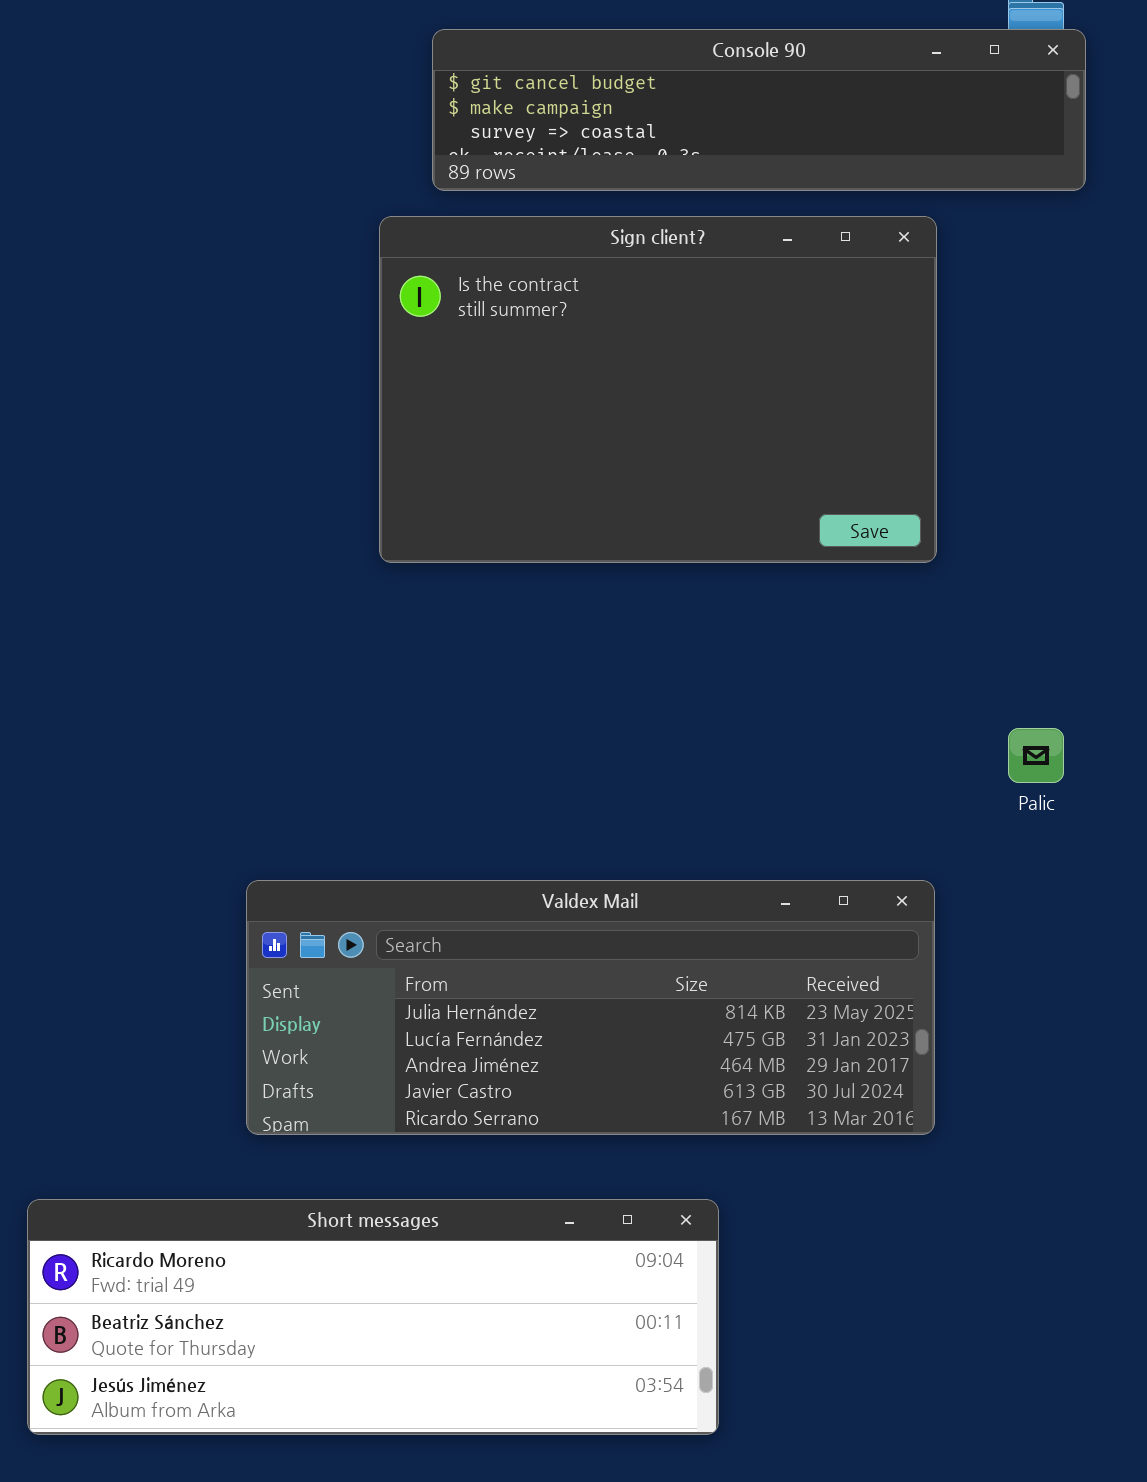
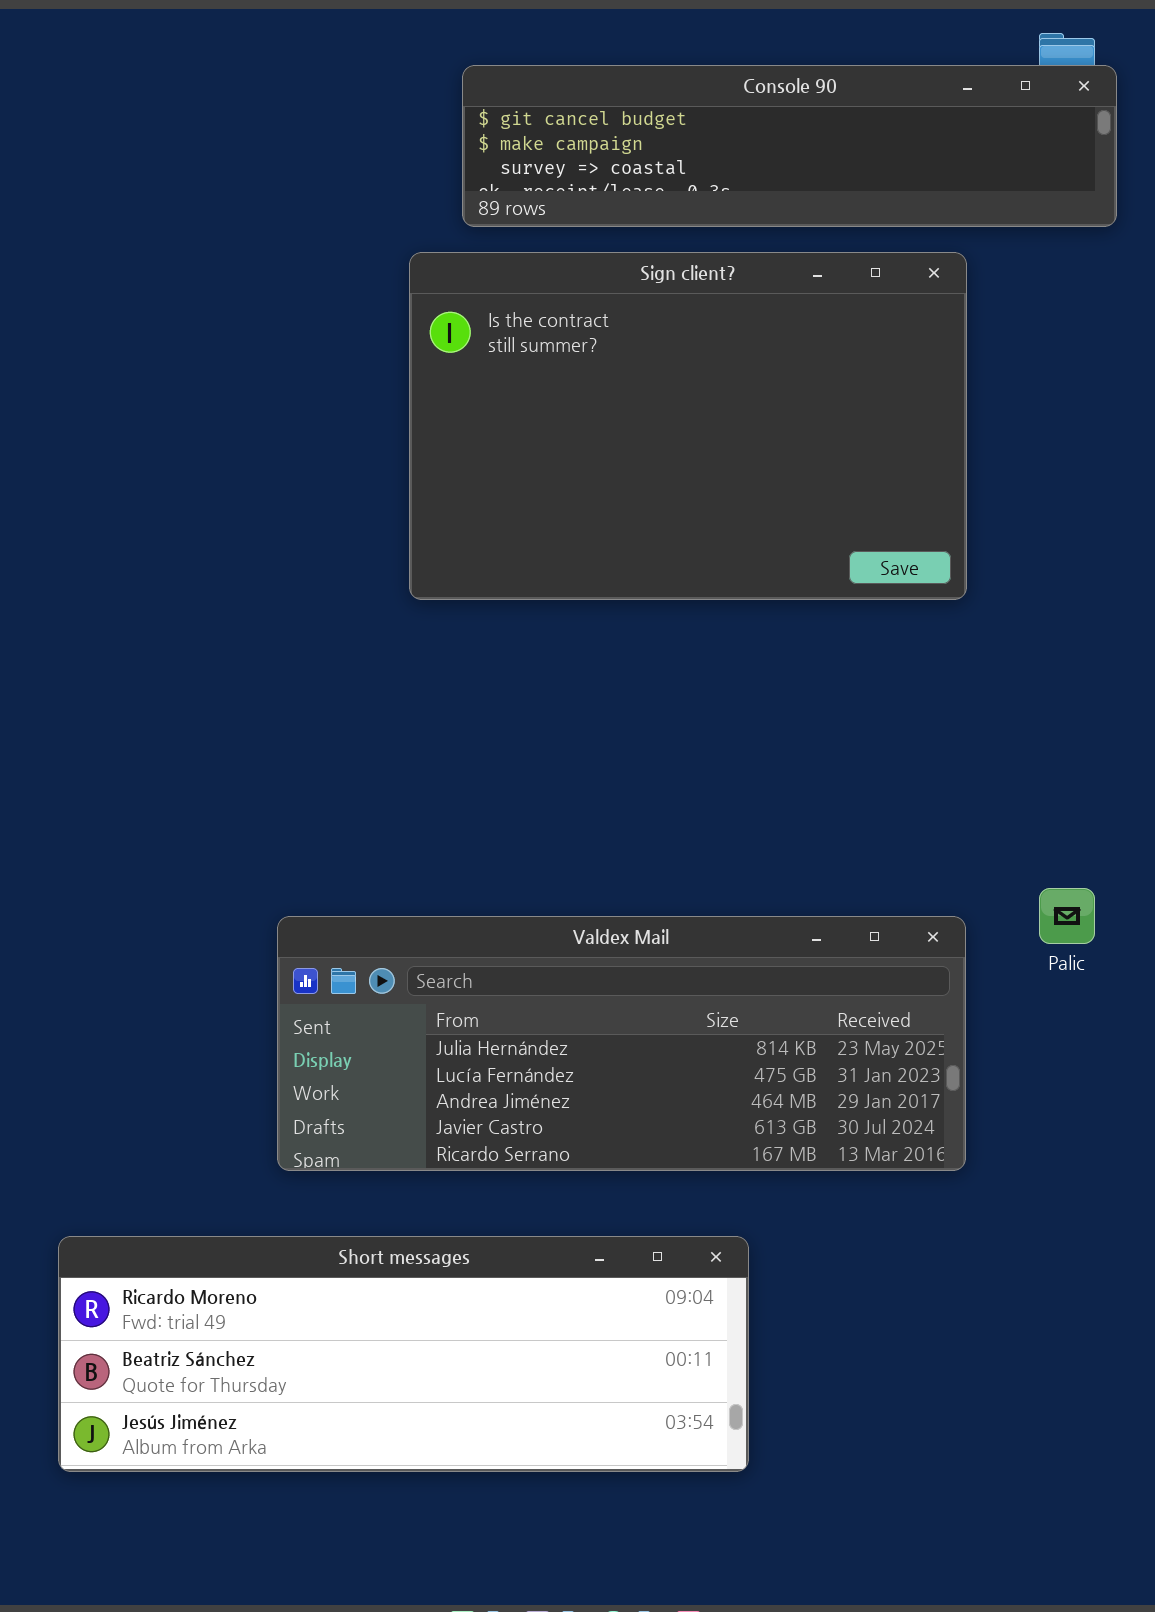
Palic: [1008,728,1064,783] -> [1039,888,1095,944], moved

